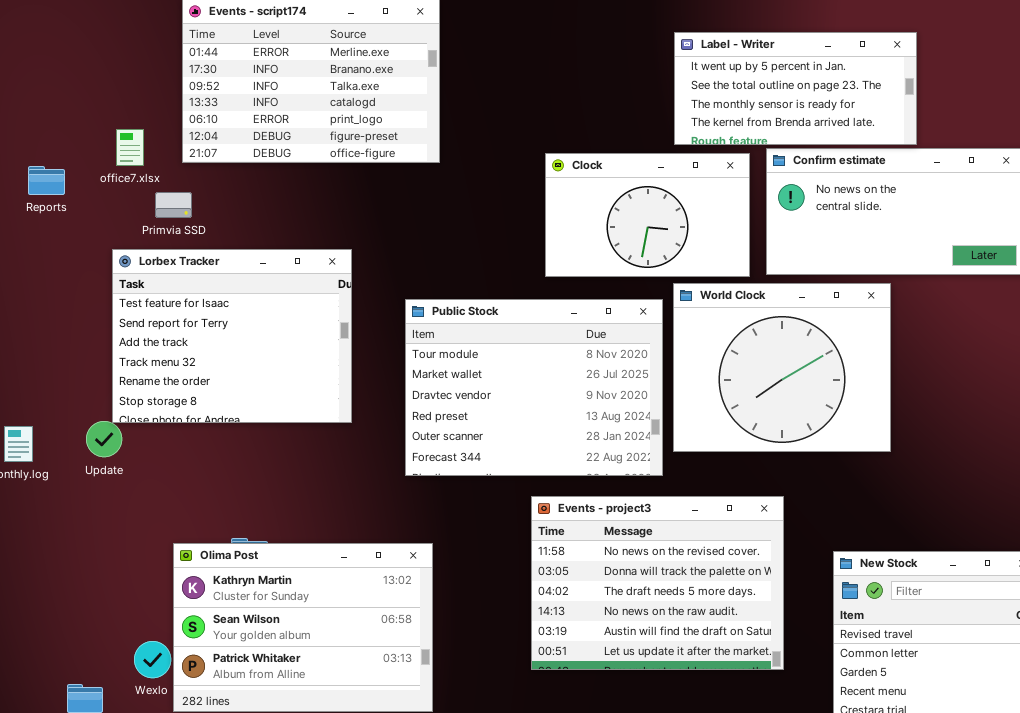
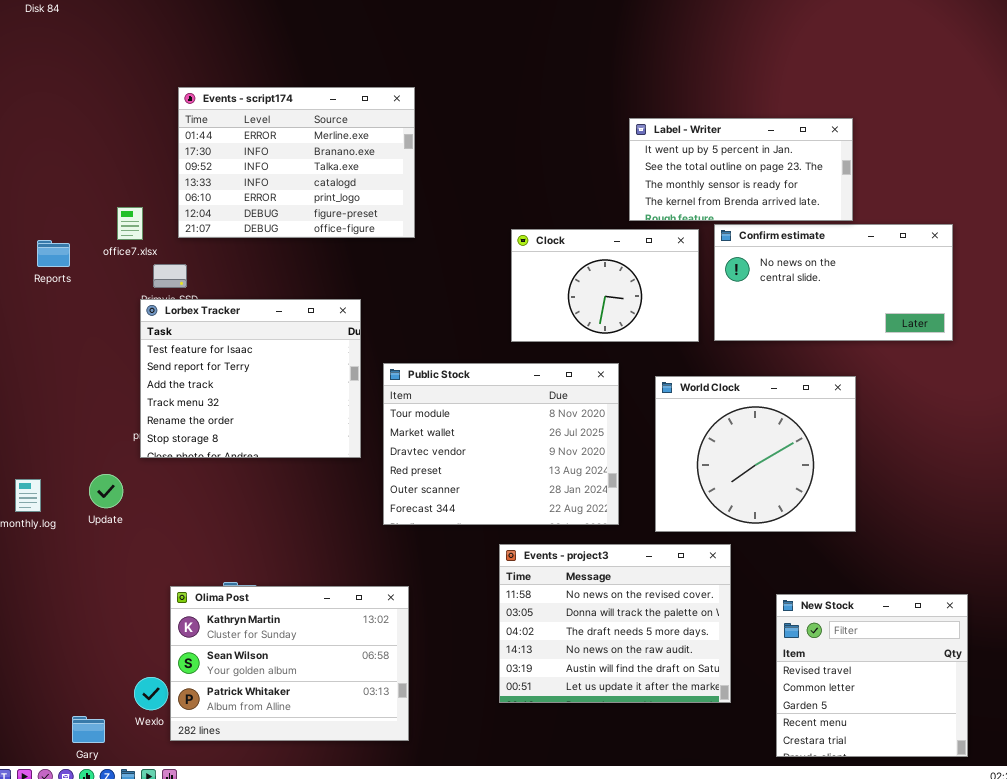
Lorbex Tracker: [112,249,352,423] -> [140,299,361,458], moved
World Clock: [673,283,891,452] -> [655,376,856,532], moved

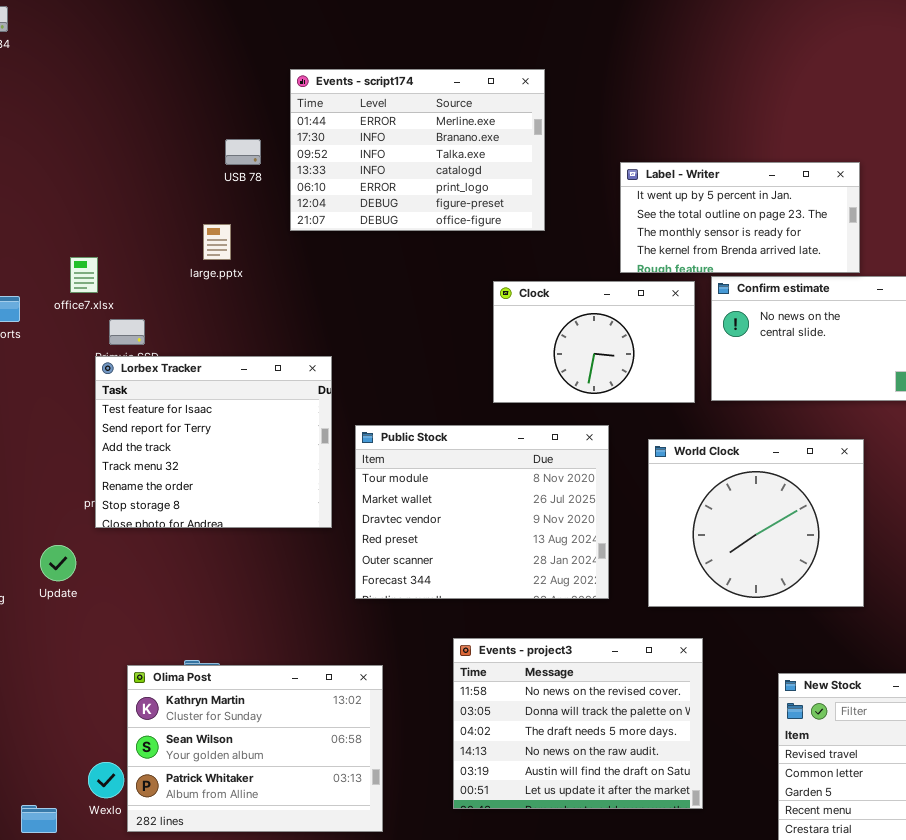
Events - script174: [178,87,415,238] -> [290,69,545,231], moved
Events - project3: [499,544,731,703] -> [453,638,703,809], moved

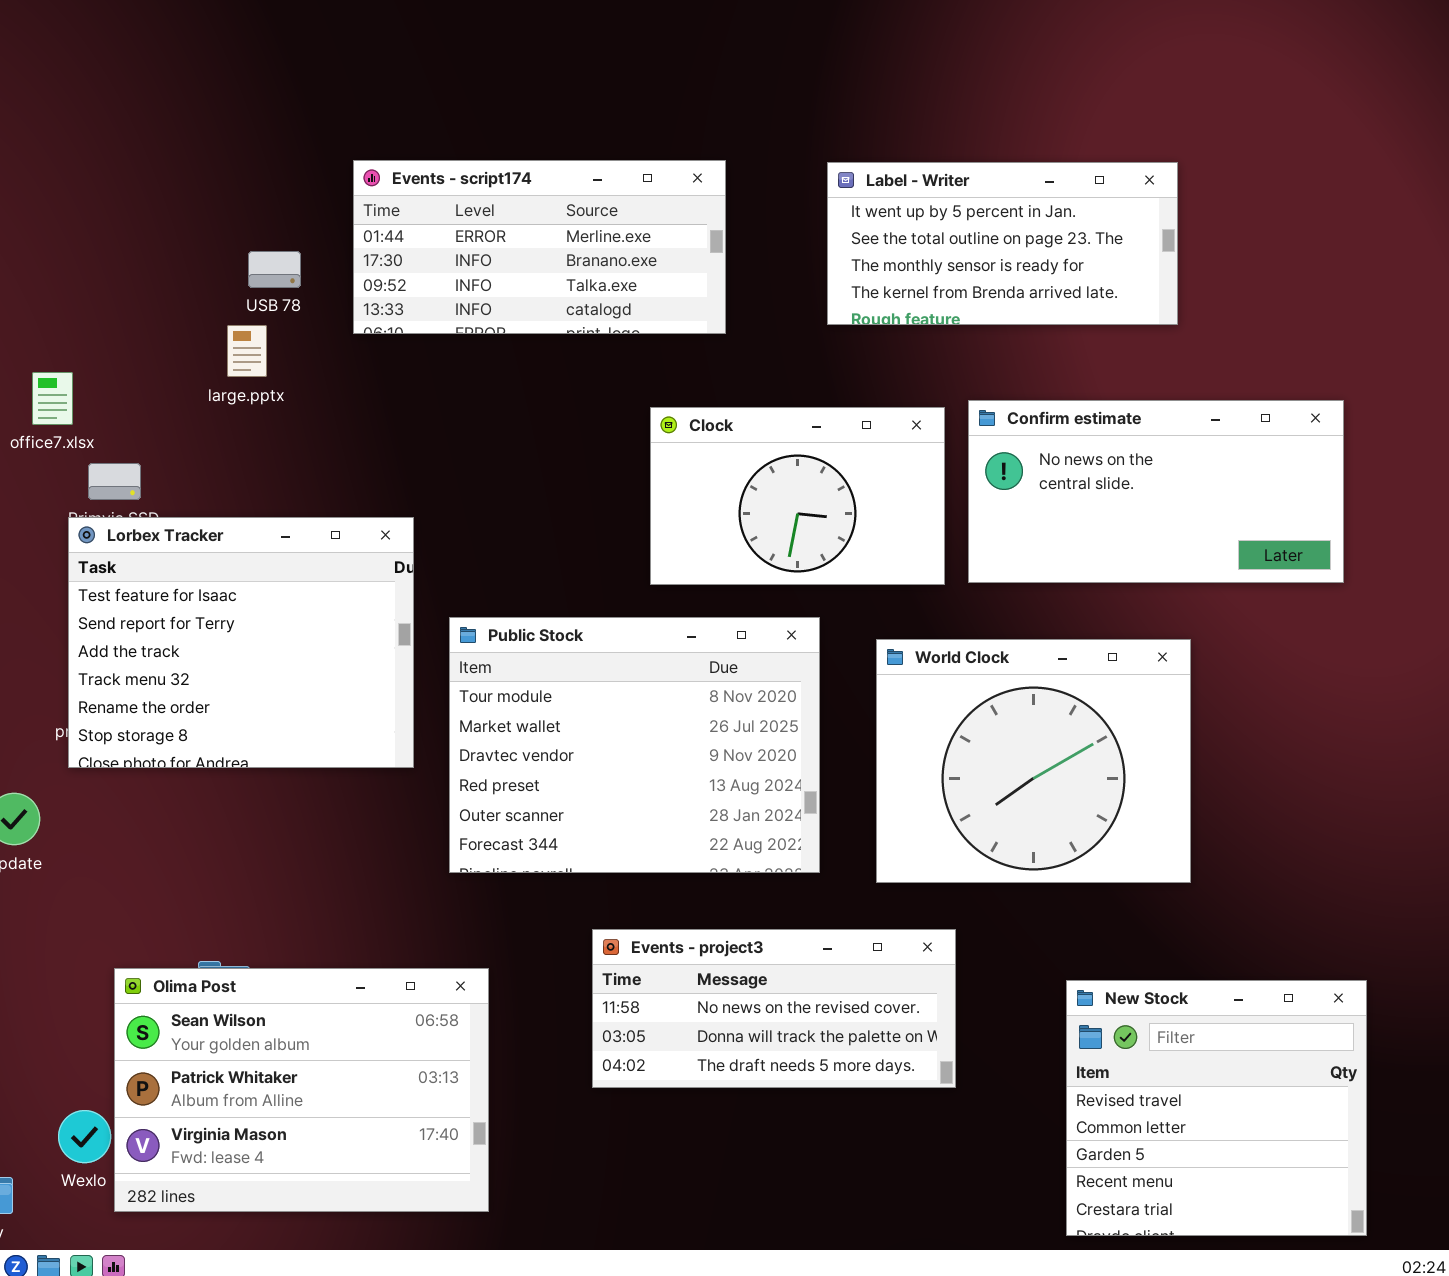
Events - script174: [290,69,545,231] -> [353,160,726,334], resized
USB 78: [225,139,261,165] -> [248,251,301,288], moved
Label - Writer: [620,162,860,273] -> [827,162,1178,325], moved
Events - project3: [453,638,703,809] -> [592,929,956,1088], resized
Olima Post: [127,665,383,832] -> [114,968,489,1212], scrolled down 1 row

